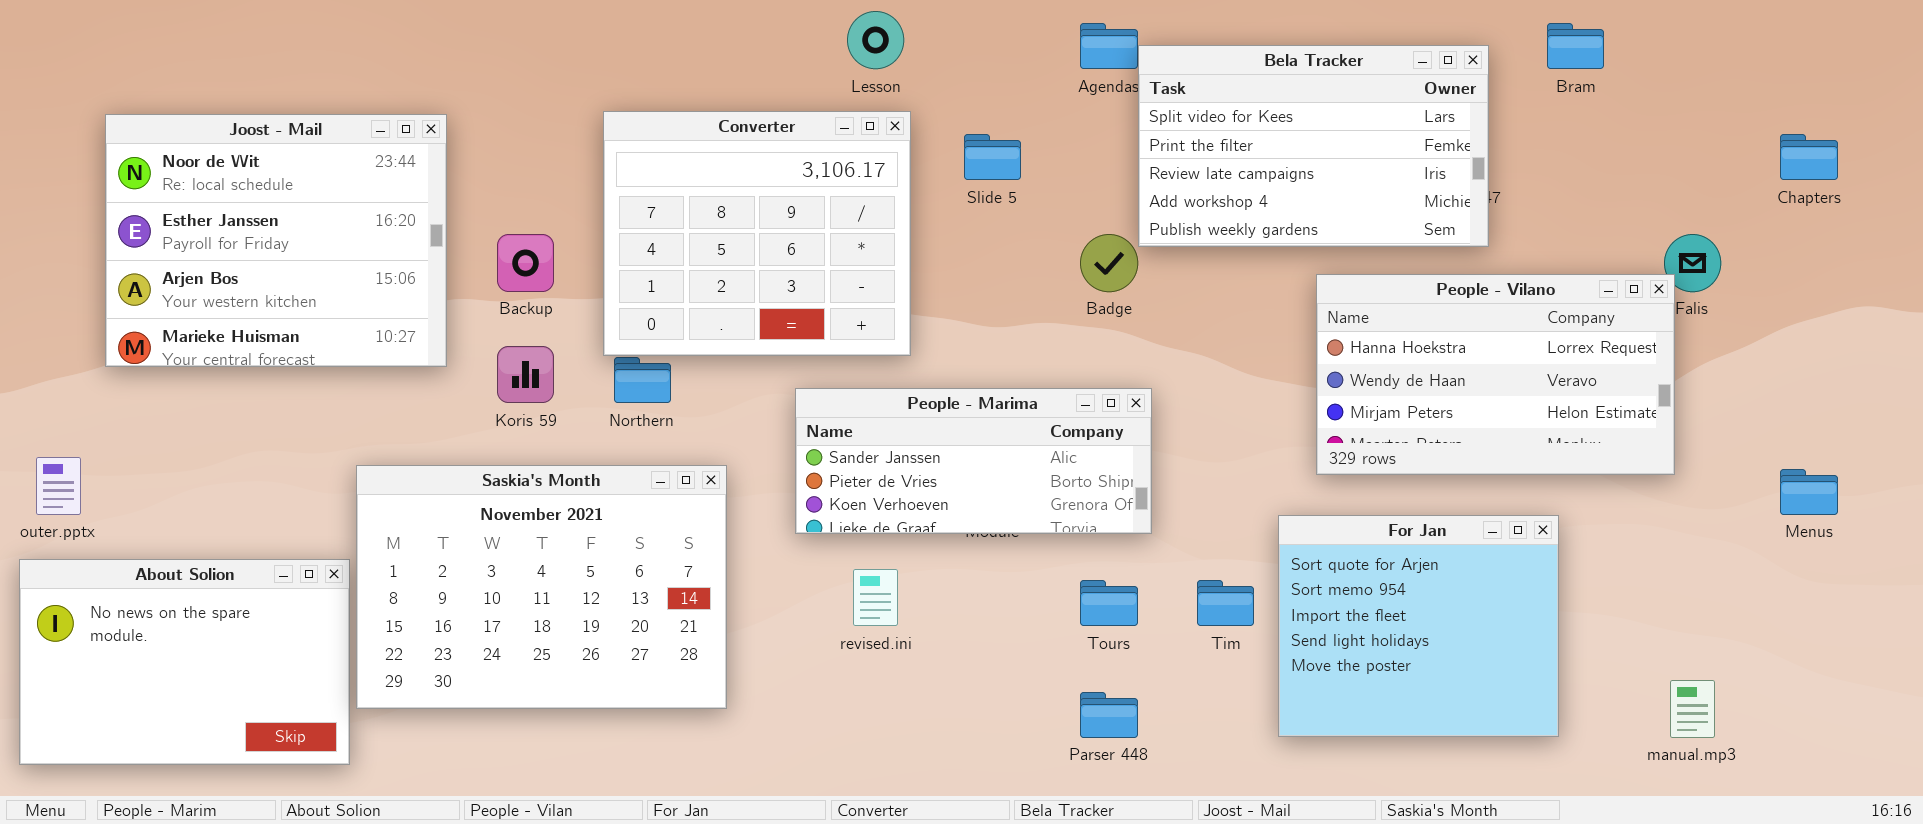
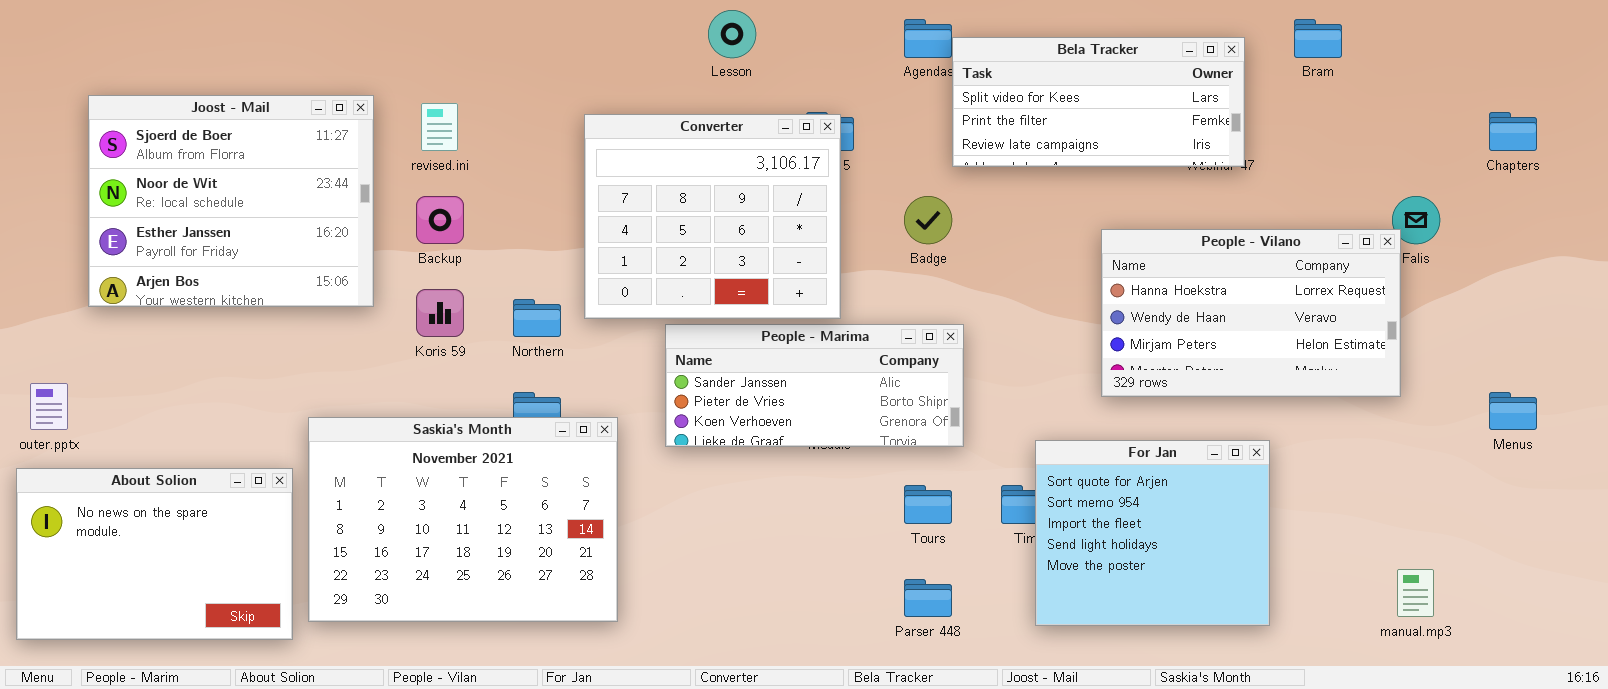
Bela Tracker: [1138,45,1489,247] -> [952,37,1245,167], resized
Converter: [603,111,911,356] -> [584,114,841,319], moved
Joost - Mail: [105,114,447,367] -> [88,95,374,307], scrolled up 1 row
Saskia's Month: [356,465,727,709] -> [308,417,618,622], moved
For Jan: [1278,515,1559,737] -> [1035,440,1270,626], moved
revised.ini: [853,569,898,626] -> [421,103,458,151], moved

